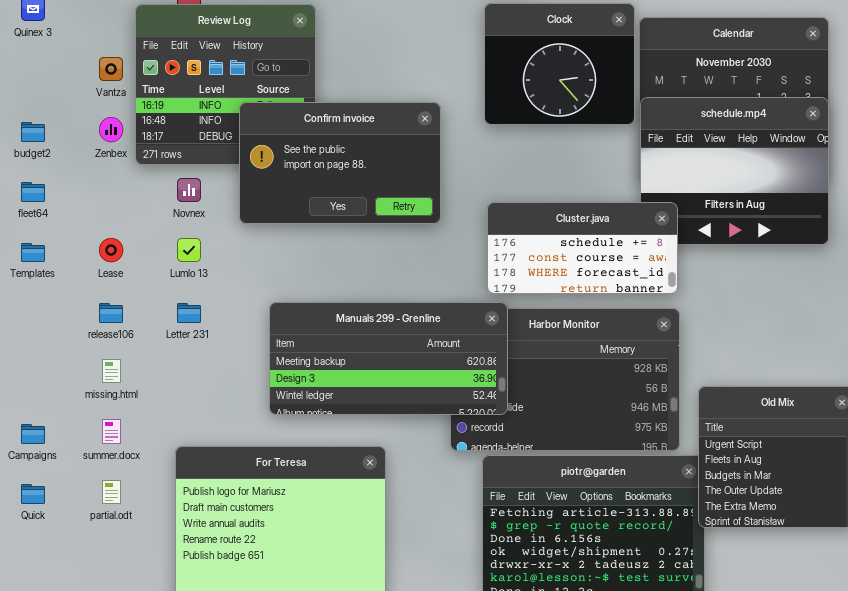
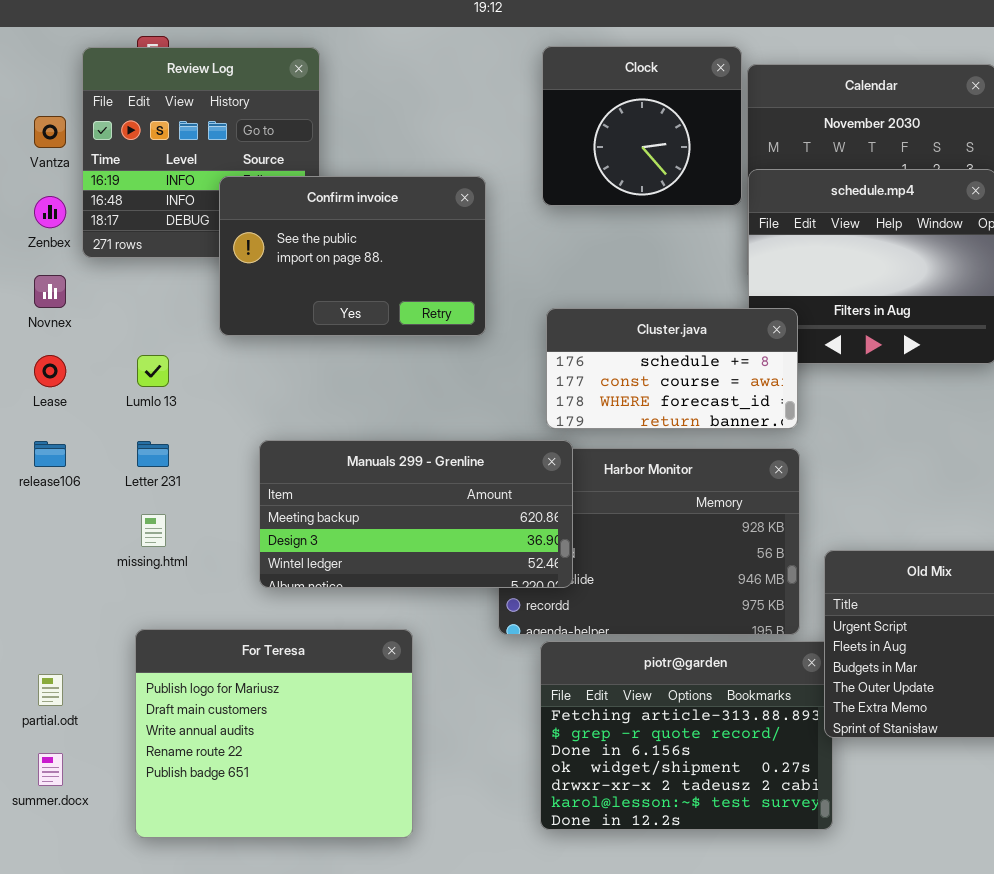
Novnex: [177,178,201,202] -> [34,275,66,308], moved
missing.html: [102,359,121,383] -> [141,514,166,547], moved
summer.docx: [102,419,121,444] -> [38,753,63,786], moved

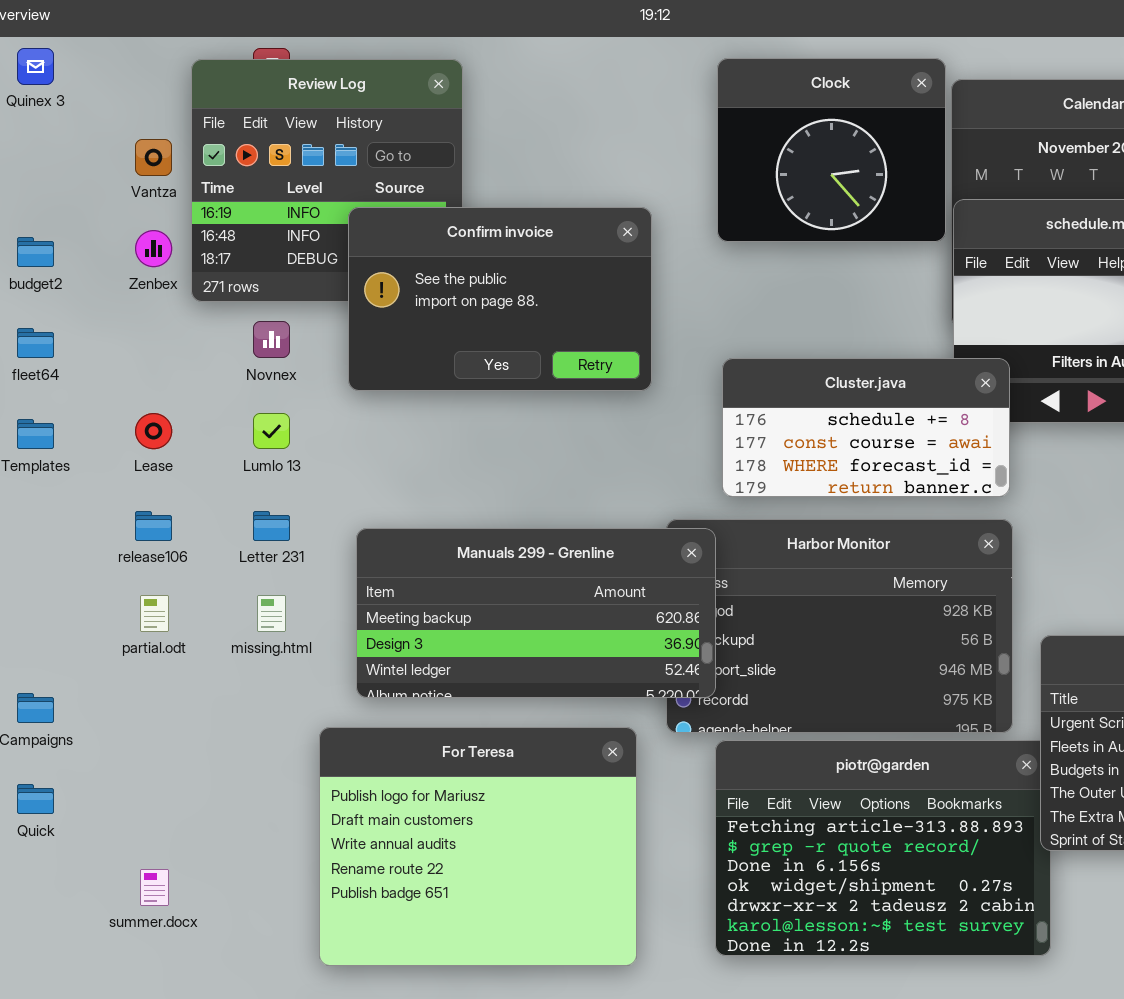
Novnex: [34,275,66,308] -> [253,321,290,358], moved
Manuals 299 - Grenline: [259,440,573,588] -> [356,528,716,698], moved
For Teresa: [135,629,413,838] -> [319,727,637,966], moved
partial.odt: [38,674,63,706] -> [140,595,169,632], moved

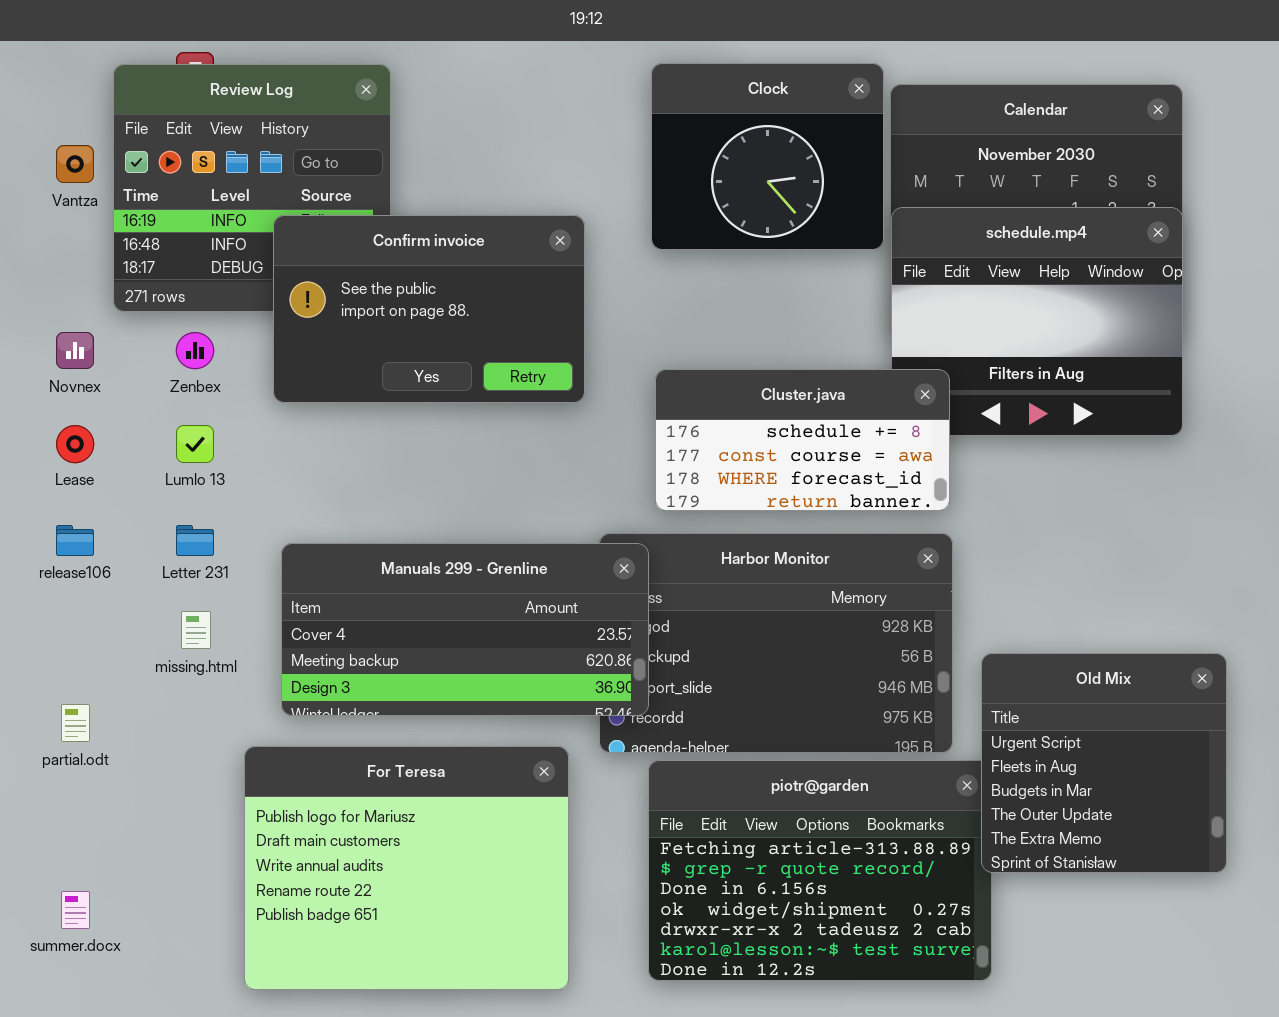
Zenbex: [135,230,172,267] -> [176,332,214,369], moved
Novnex: [253,321,290,358] -> [56,332,94,369], moved
Manuals 299 - Grenline: [356,528,716,698] -> [281,543,649,716], scrolled up 1 row
partial.odt: [140,595,169,632] -> [61,704,90,742], moved

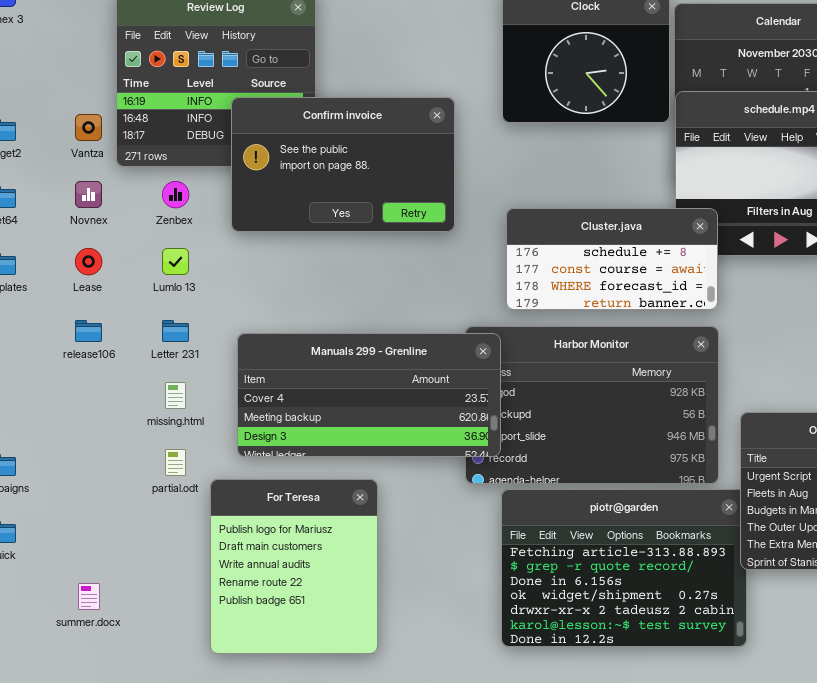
Vantza: [56,145,94,183] -> [75,114,102,141], moved
partial.odt: [61,704,90,742] -> [165,449,186,476], moved
For Teresa: [244,746,569,990] -> [210,479,378,654], resized

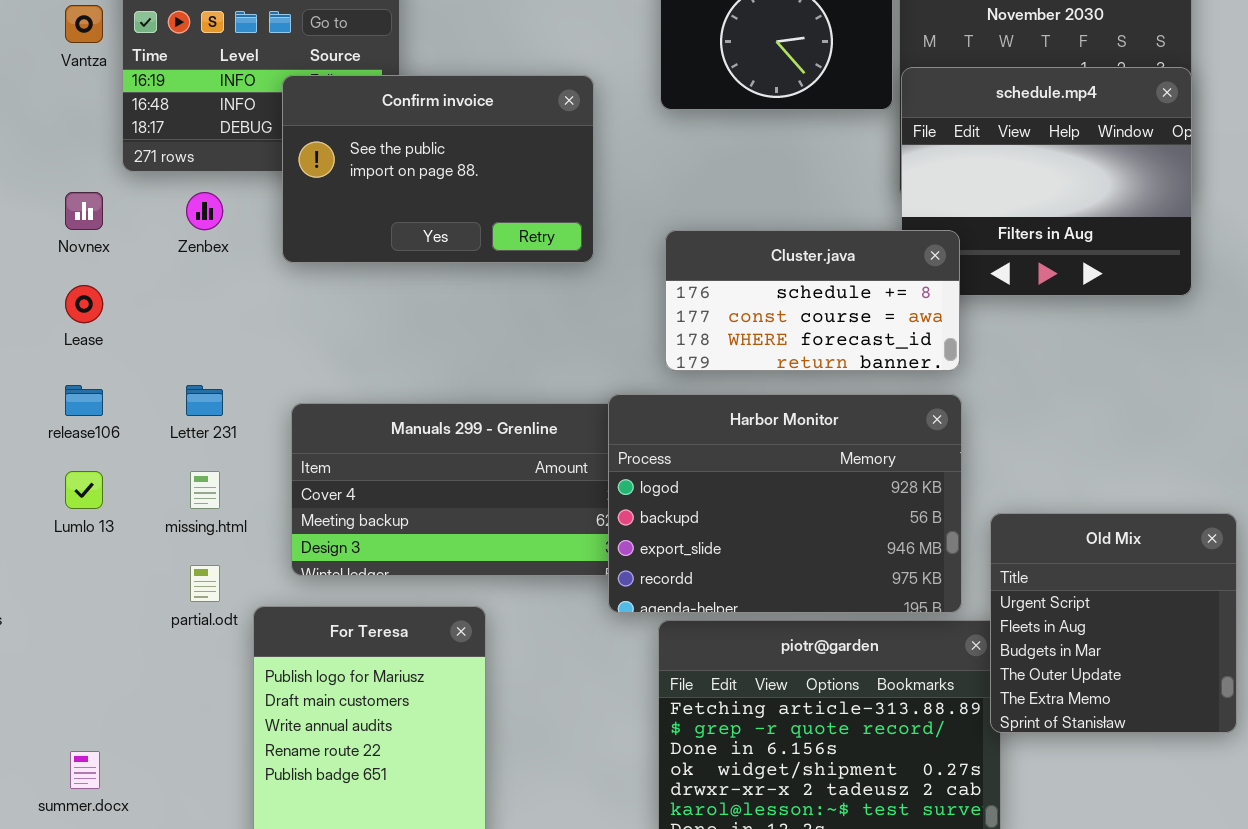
Vantza: [75,114,102,141] -> [65,5,103,43], moved
Lumlo 13: [162,248,189,275] -> [65,471,103,509], moved
Harbor Monitor: [465,326,719,484] -> [608,394,962,613], raised

